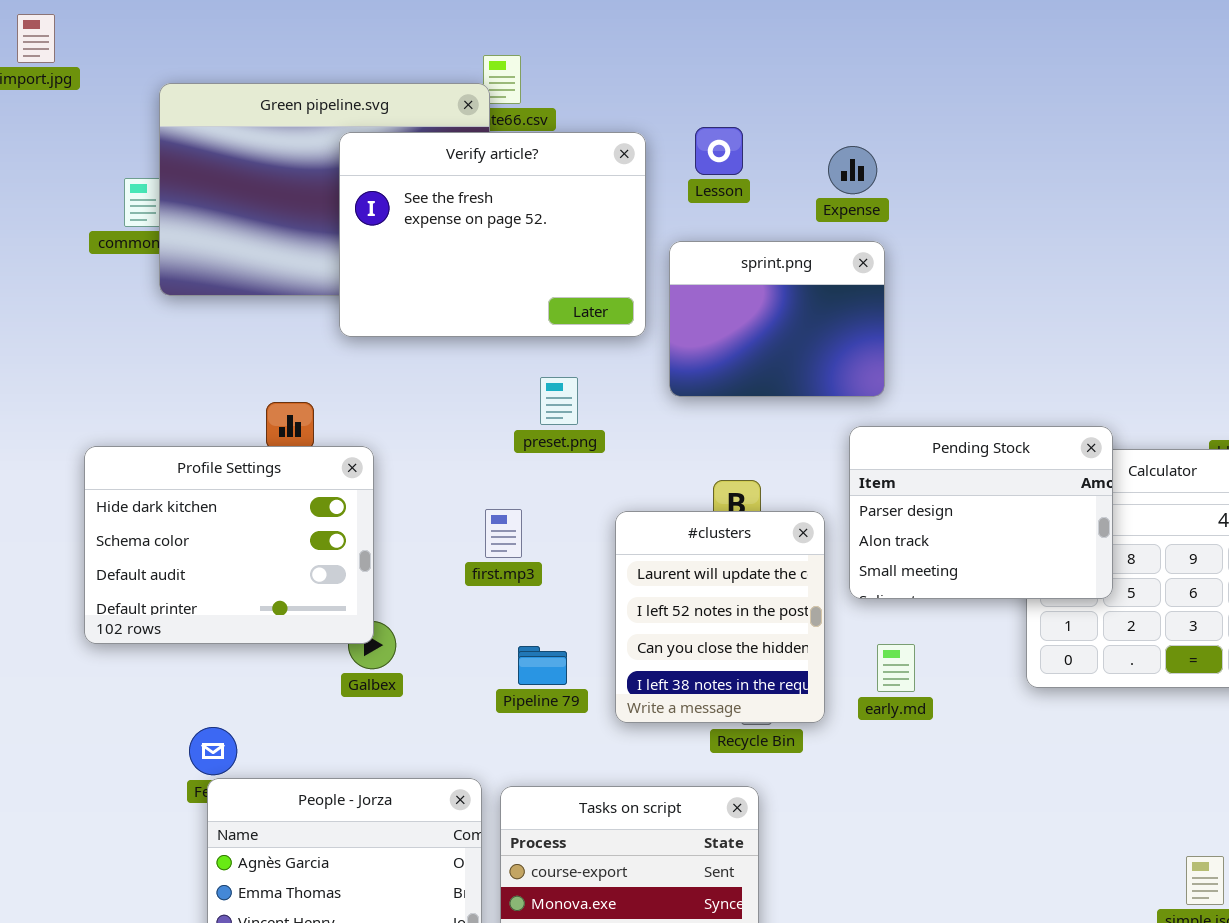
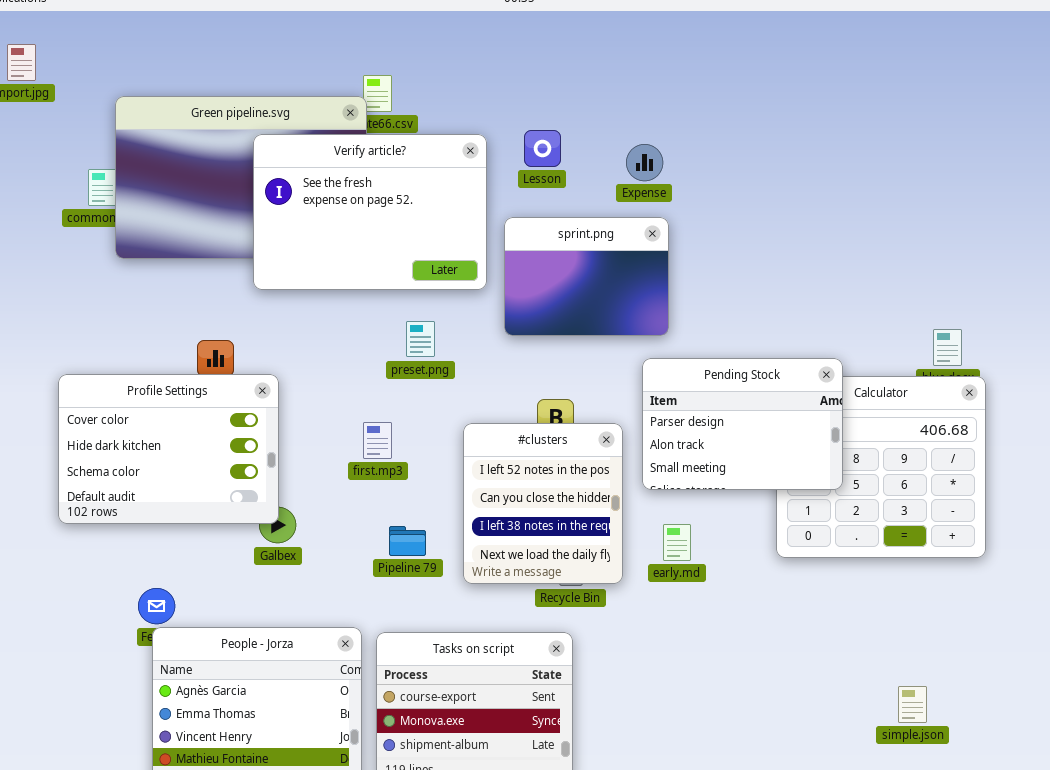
Profile Settings: [84,446,374,644] -> [58,374,279,524], scrolled up 1 row
#clusters: [615,511,825,723] -> [463,423,623,584], scrolled down 1 row

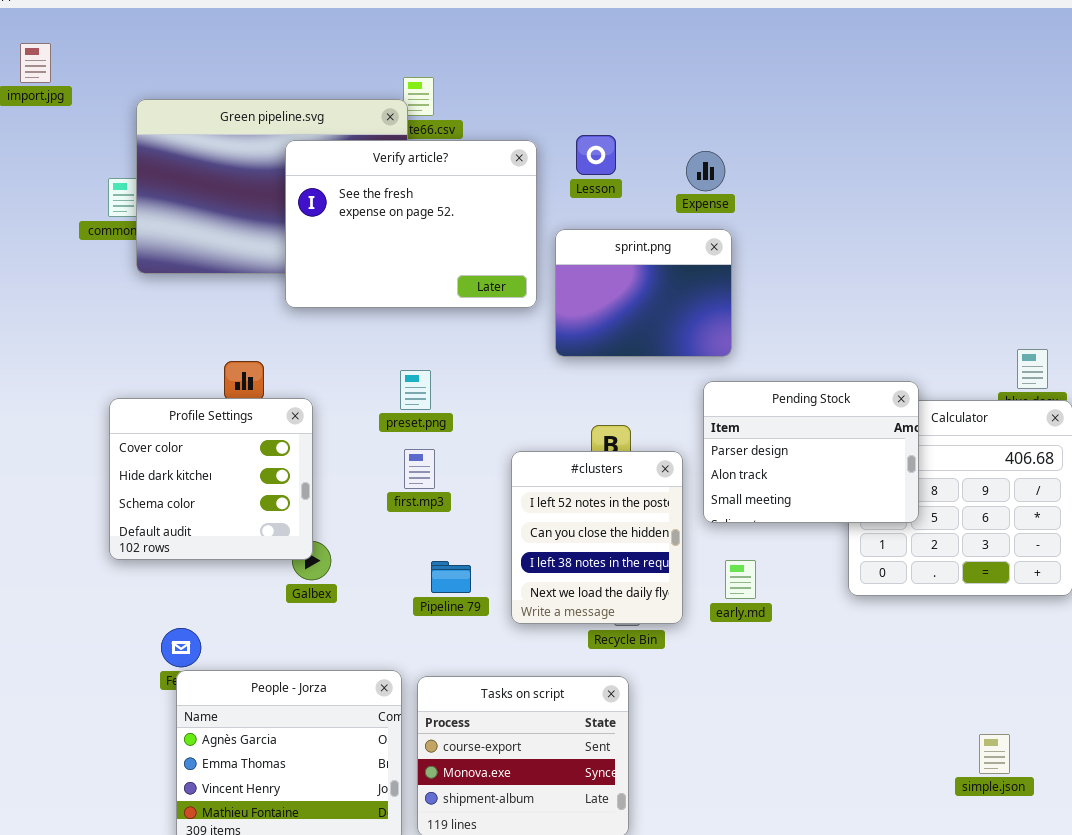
preset.png: [406,321,435,357] -> [400,370,431,410], moved
Profile Settings: [58,374,279,524] -> [109,398,313,560], resized

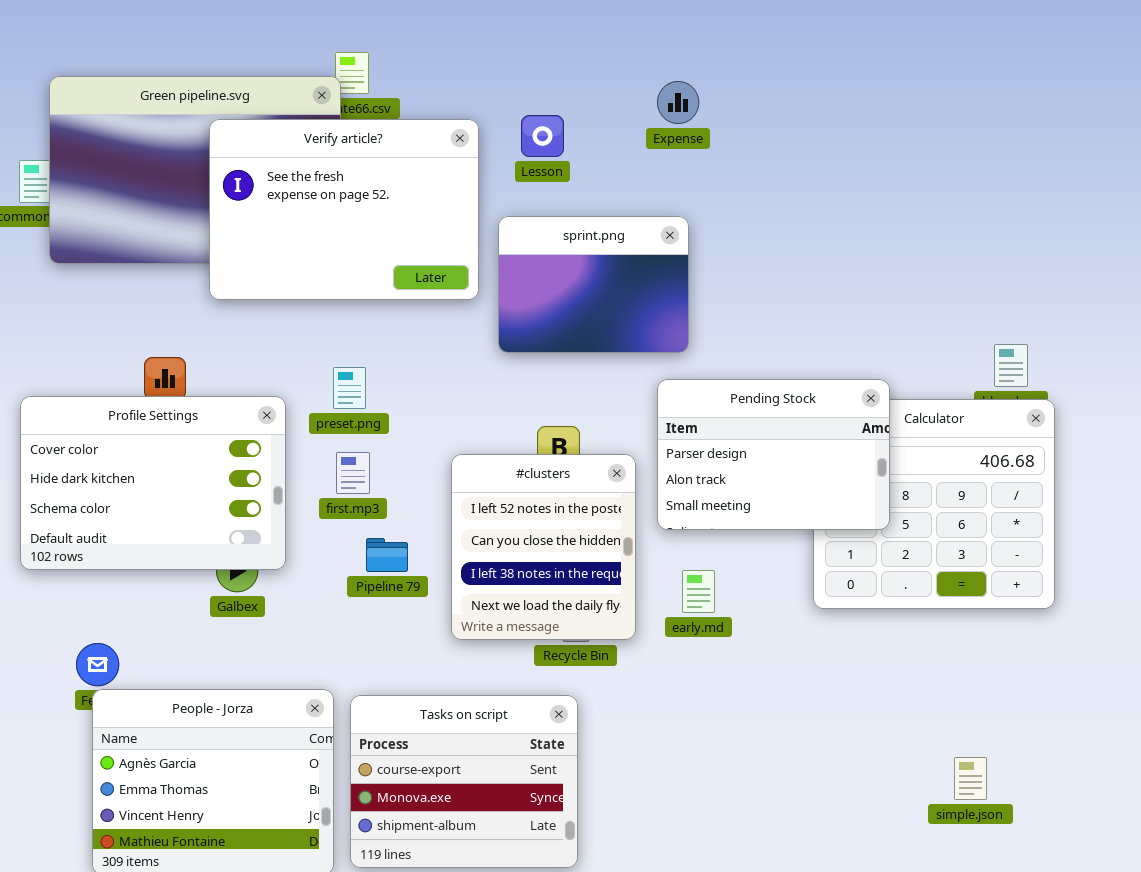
Expense: [686,151,725,191] -> [657,81,699,124], moved
Profile Settings: [109,398,313,560] -> [20,396,286,570], resized
Pipeline 79: [431,561,471,593] -> [366,538,408,572], moved

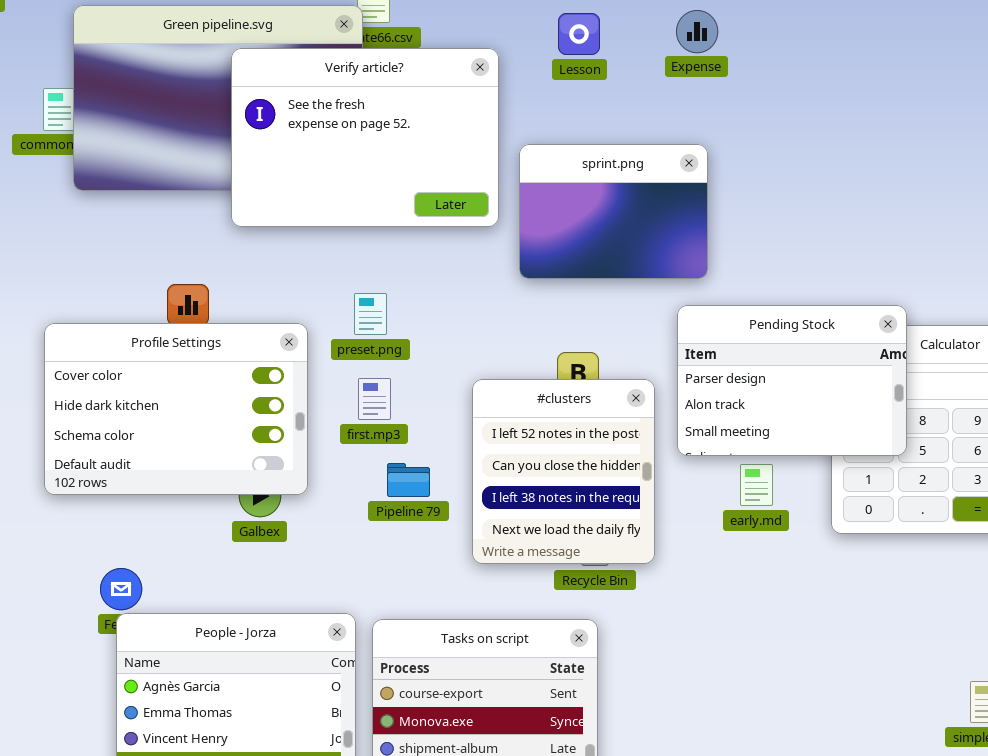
Lesson: [521,115,564,157] -> [558,13,600,55], moved
early.md: [682,570,715,613] -> [740,464,773,506], moved

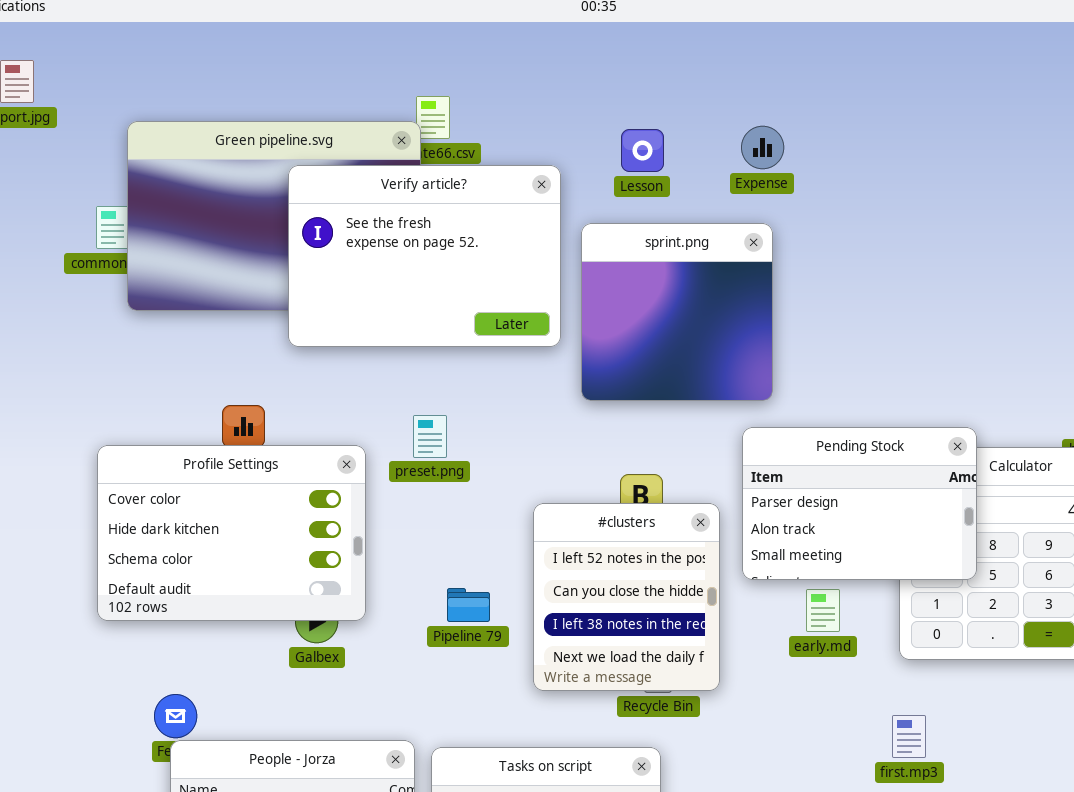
sprint.png: [519,144,708,279] -> [581,223,773,401], resized
first.mp3: [358,378,391,420] -> [892,715,926,758], moved

